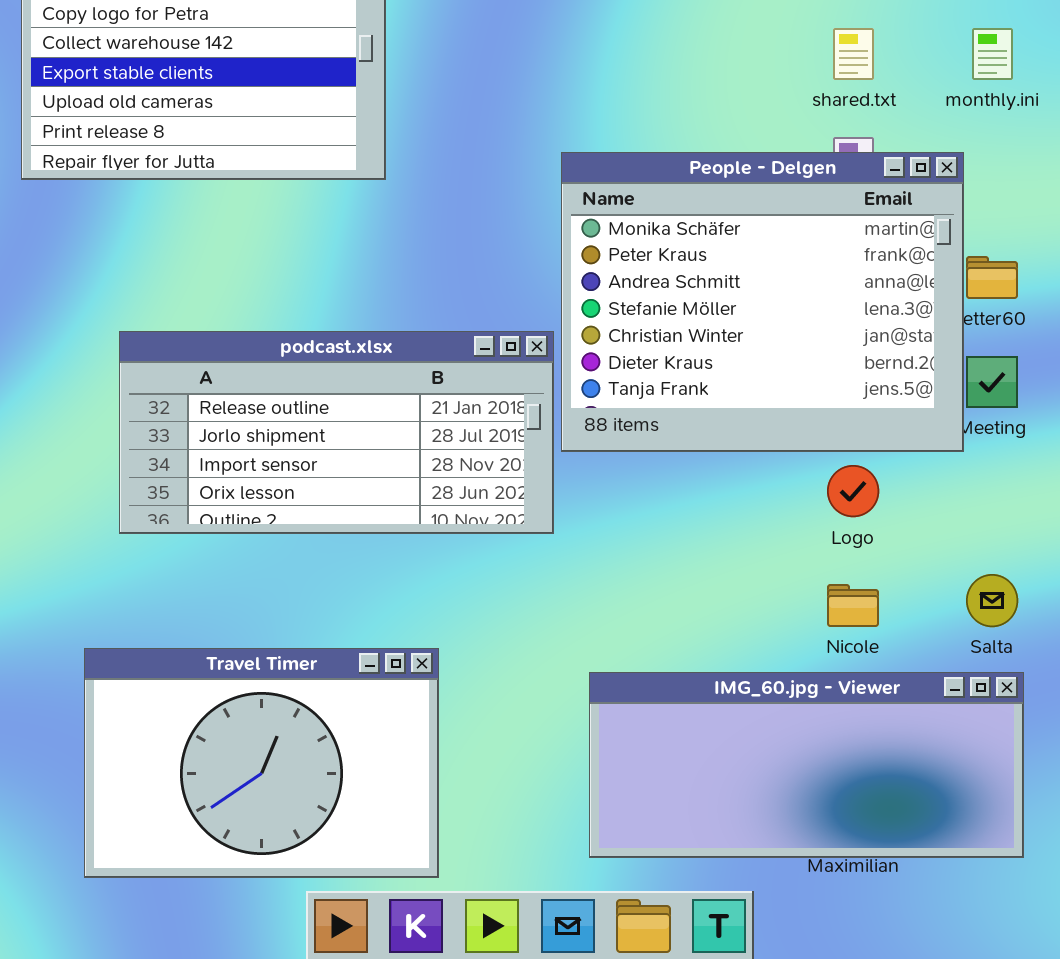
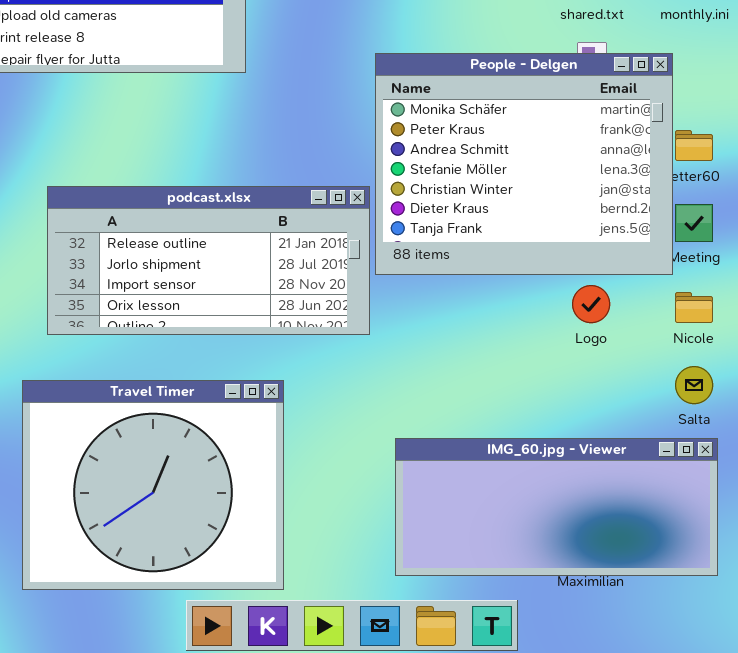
Nicole: [827,584,879,627] -> [675,292,713,323], moved
Travel Timer: [84,648,439,878] -> [22,380,284,590], resized

